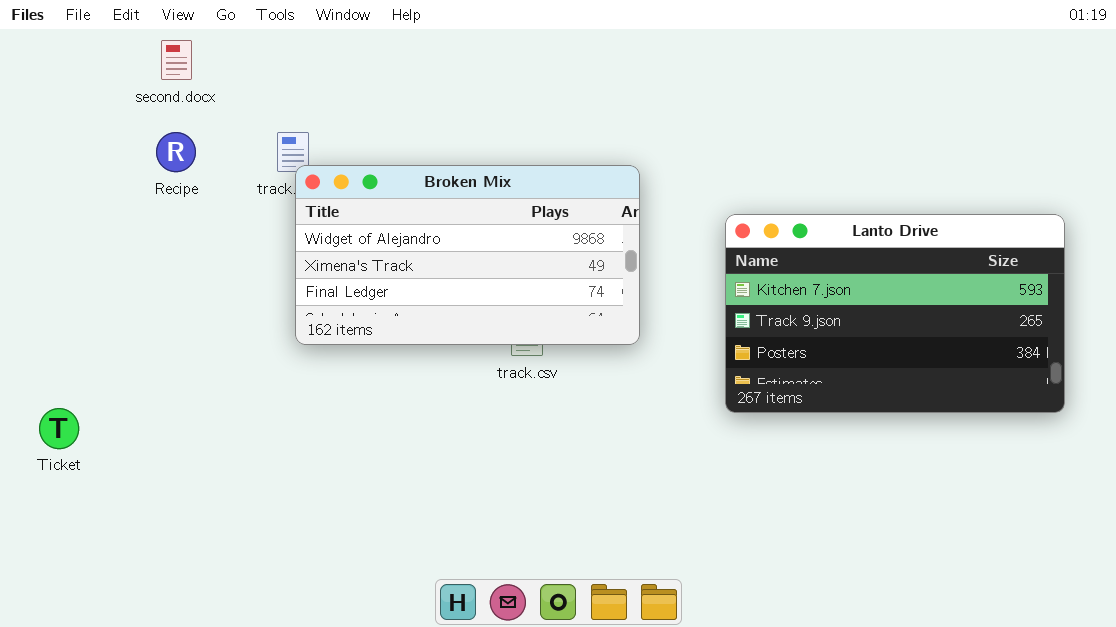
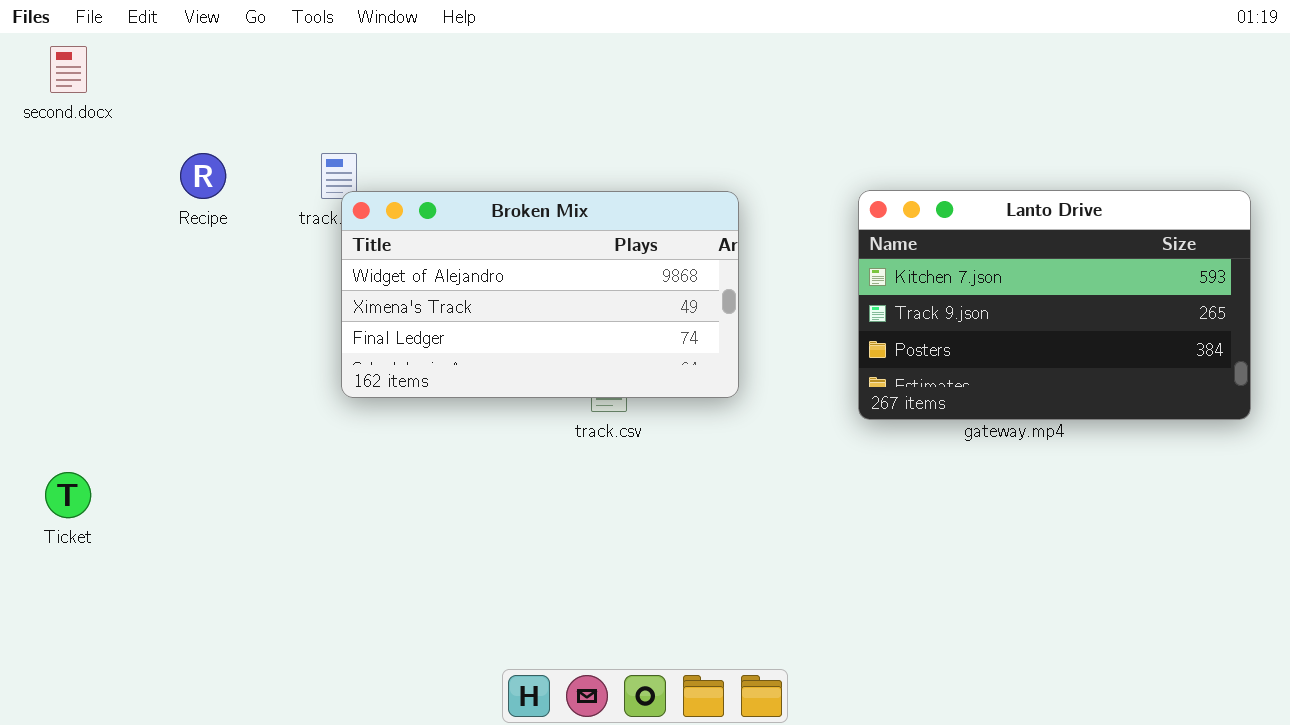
second.docx: [161,40,192,80] -> [50,46,87,93], moved
Lanto Drive: [725,214,1065,413] -> [858,190,1251,420], moved

